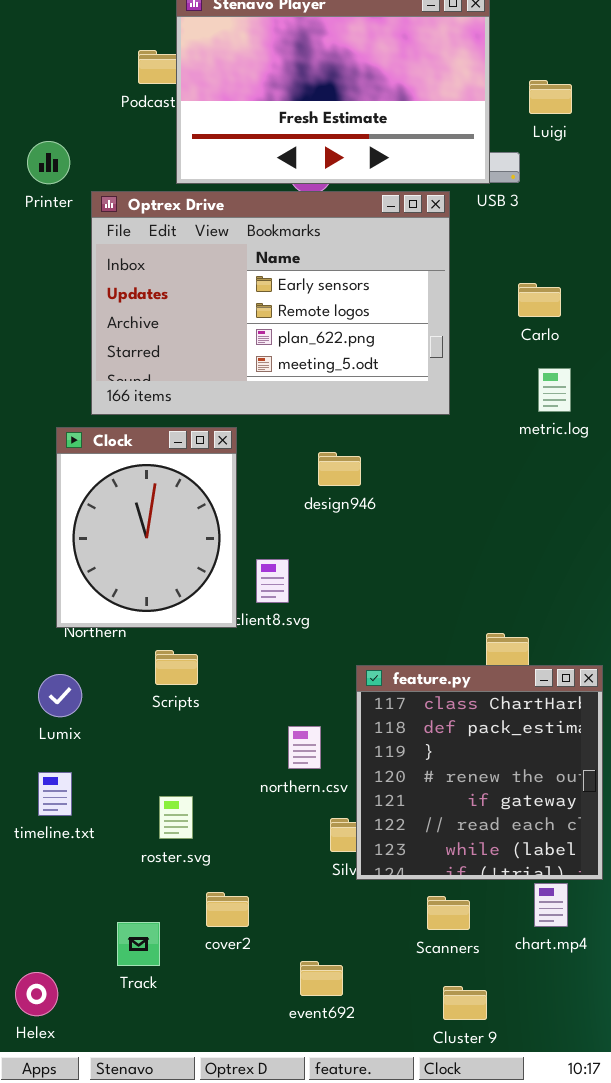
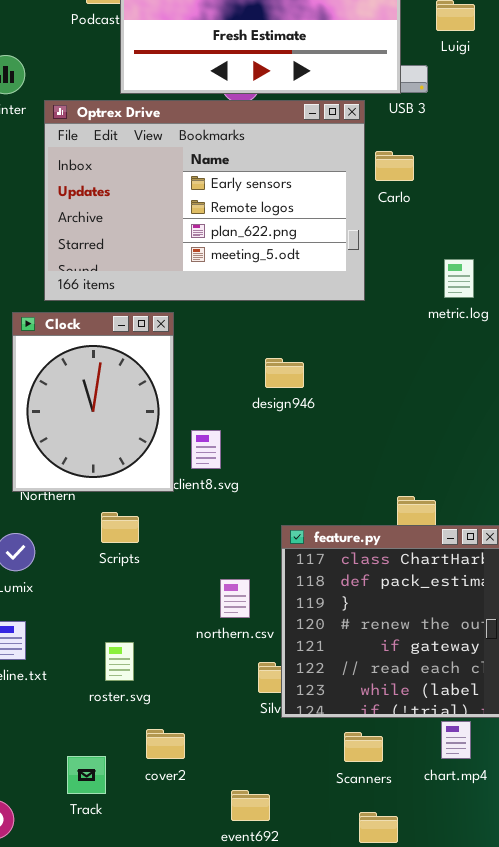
Carlo: [518,283,561,317] -> [375,151,414,181], moved
design946: [318,452,361,486] -> [265,358,304,388], moved

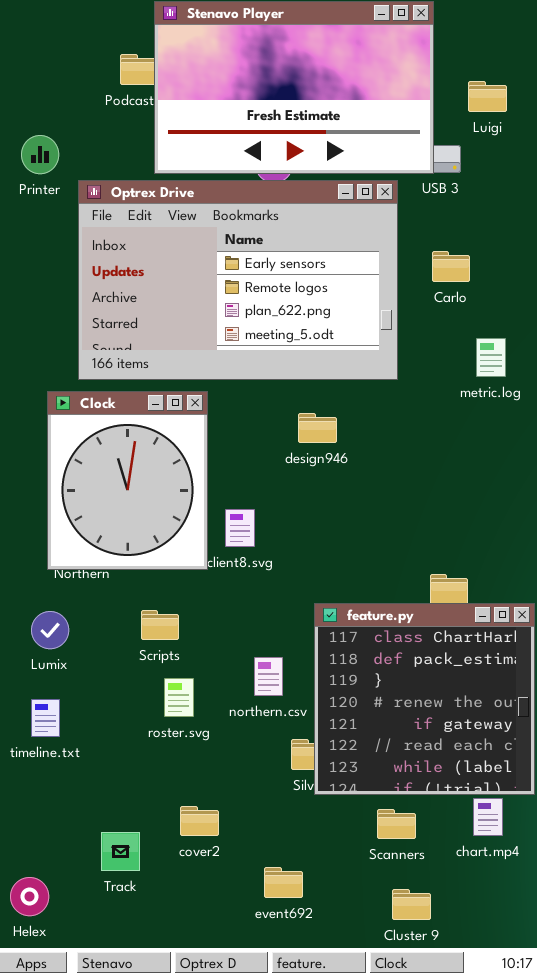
Carlo: [375,151,414,181] -> [432,251,470,282], moved
design946: [265,358,304,388] -> [298,413,337,443], moved
Scripts: [101,512,139,543] -> [141,610,179,640], moved
roster.svg: [105,642,134,681] -> [164,678,194,717], moved

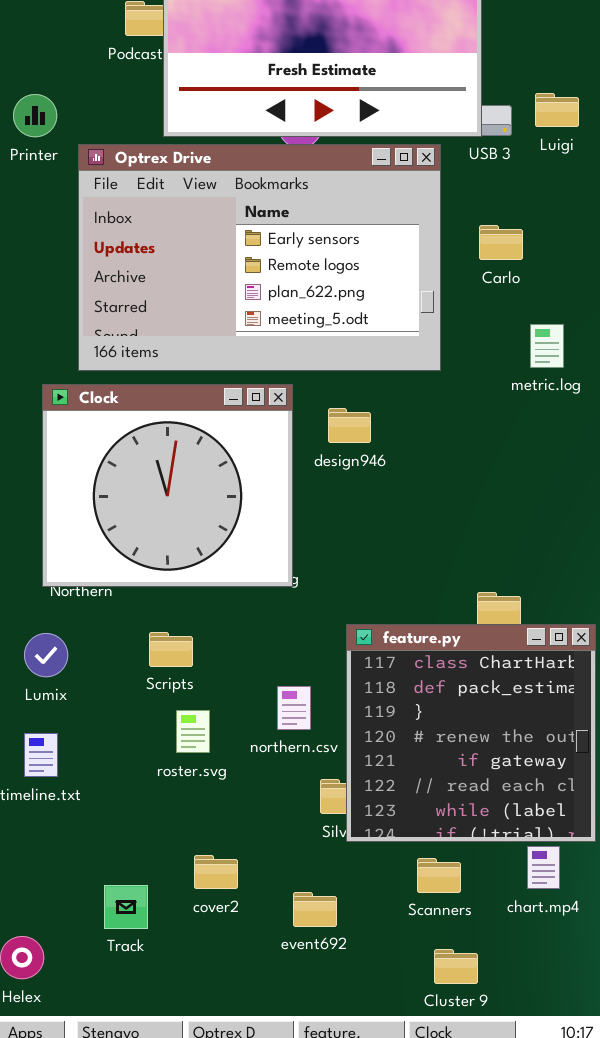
Luigi: [468,81,507,112] -> [535,93,579,127], moved
Clock: [47,391,208,570] -> [42,384,293,587], resized
event692: [264,867,303,898] -> [293,892,337,927], moved

